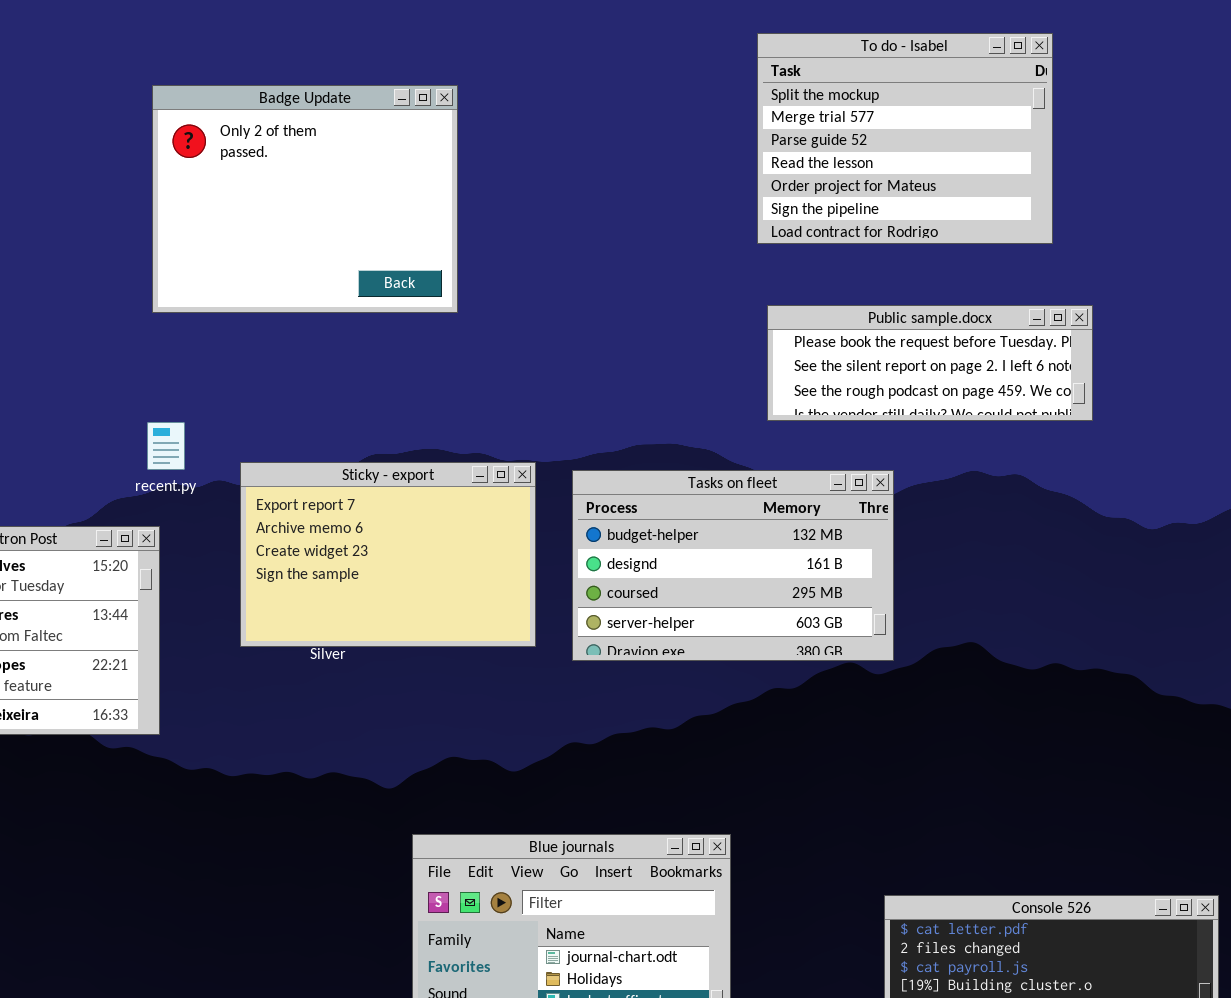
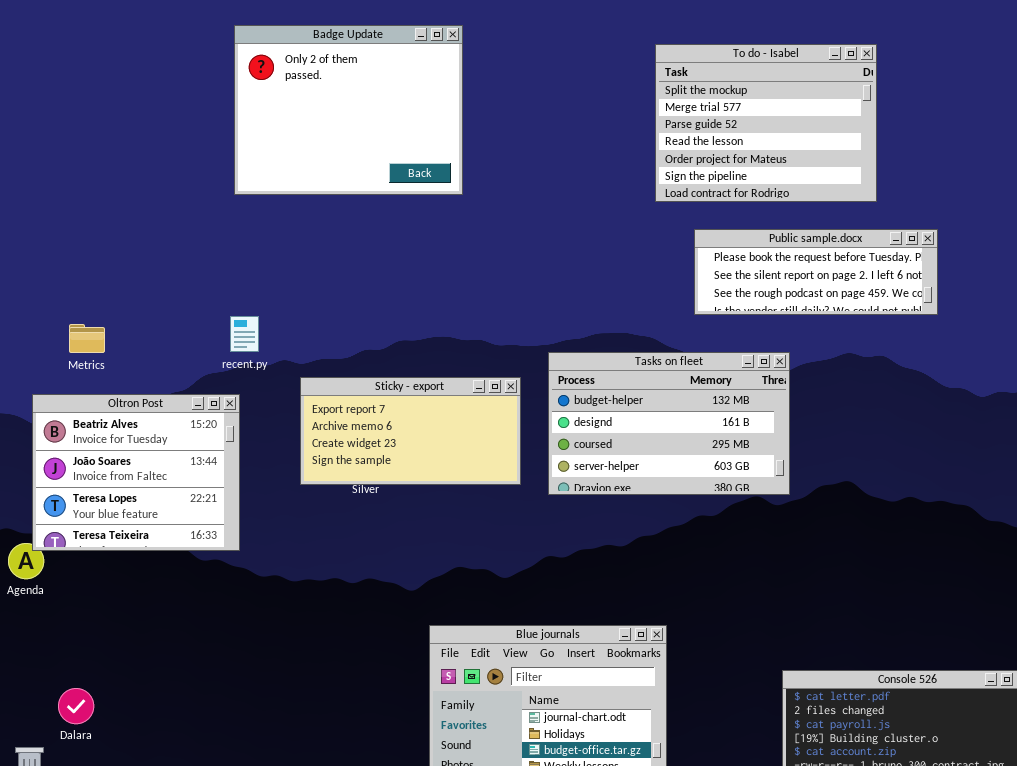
To do - Isabel: [757,33,1053,244] -> [655,44,877,202], moved
Badge Update: [152,85,458,313] -> [234,25,463,195], moved
Sticky - export: [240,462,536,647] -> [300,377,521,485], resized

